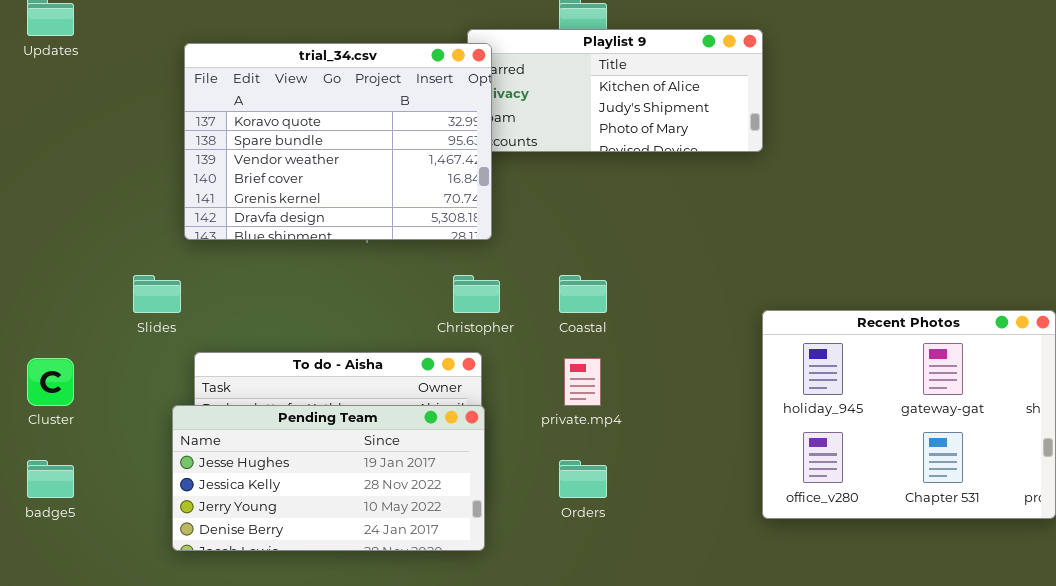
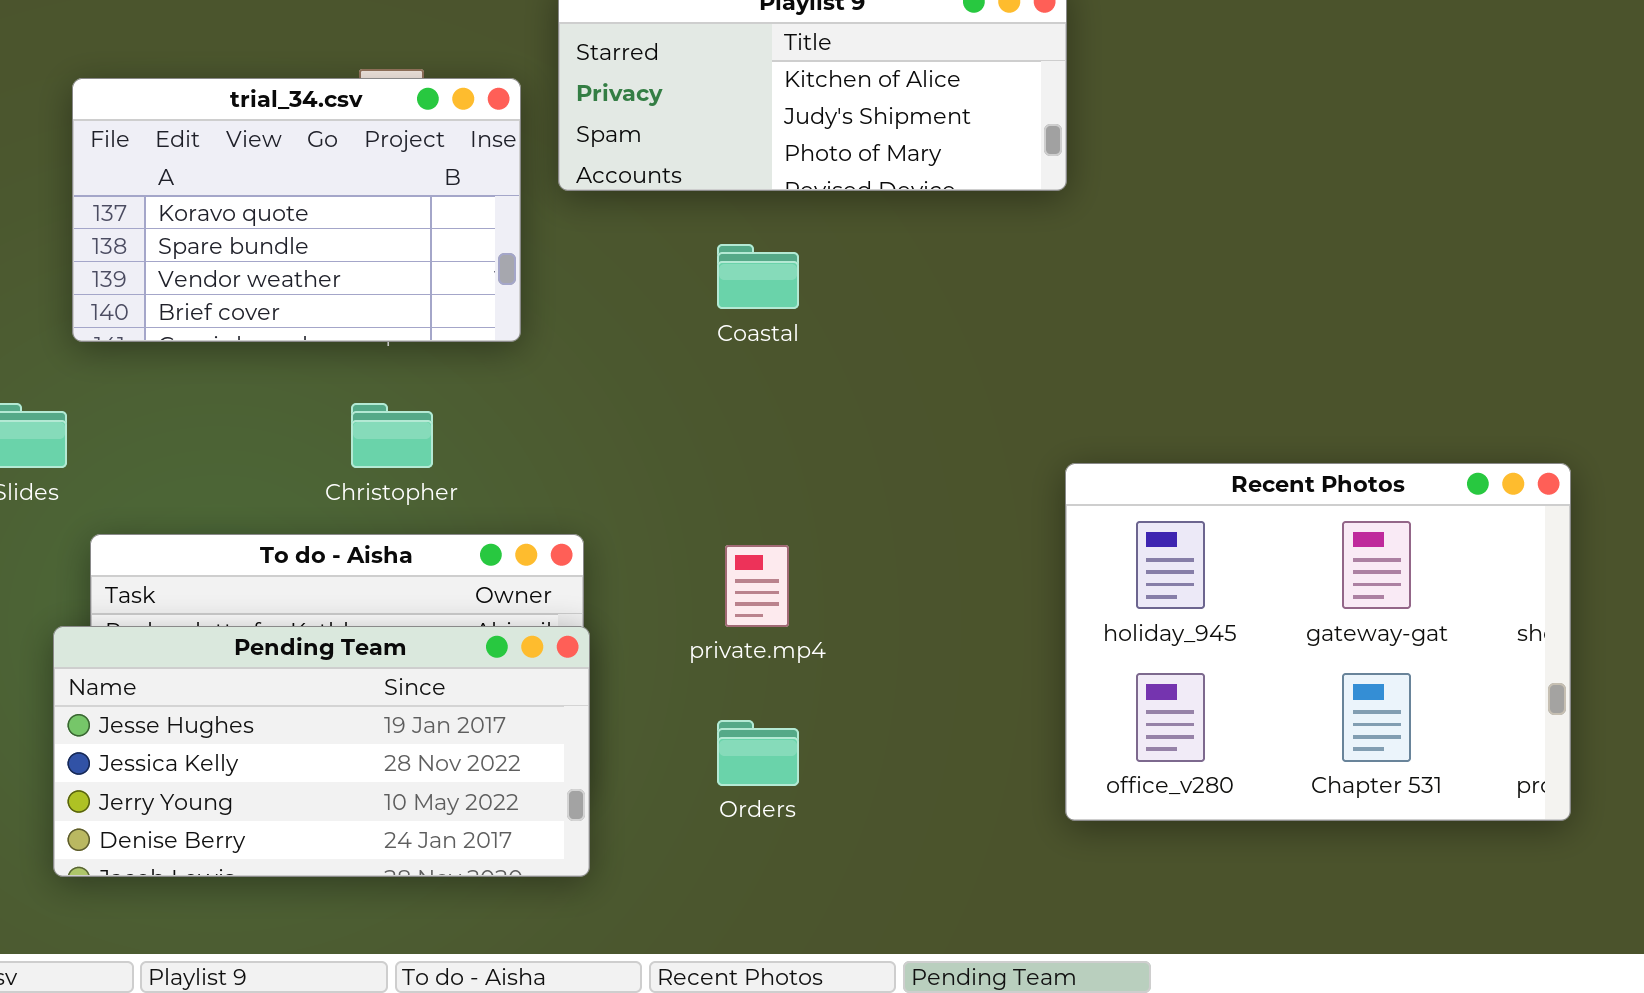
trial_34.csv: [184,43,492,240] -> [72,78,521,342], resized
Christopher: [453,275,500,313] -> [351,403,433,468], moved
Coastal: [559,275,607,313] -> [717,244,799,309], moved

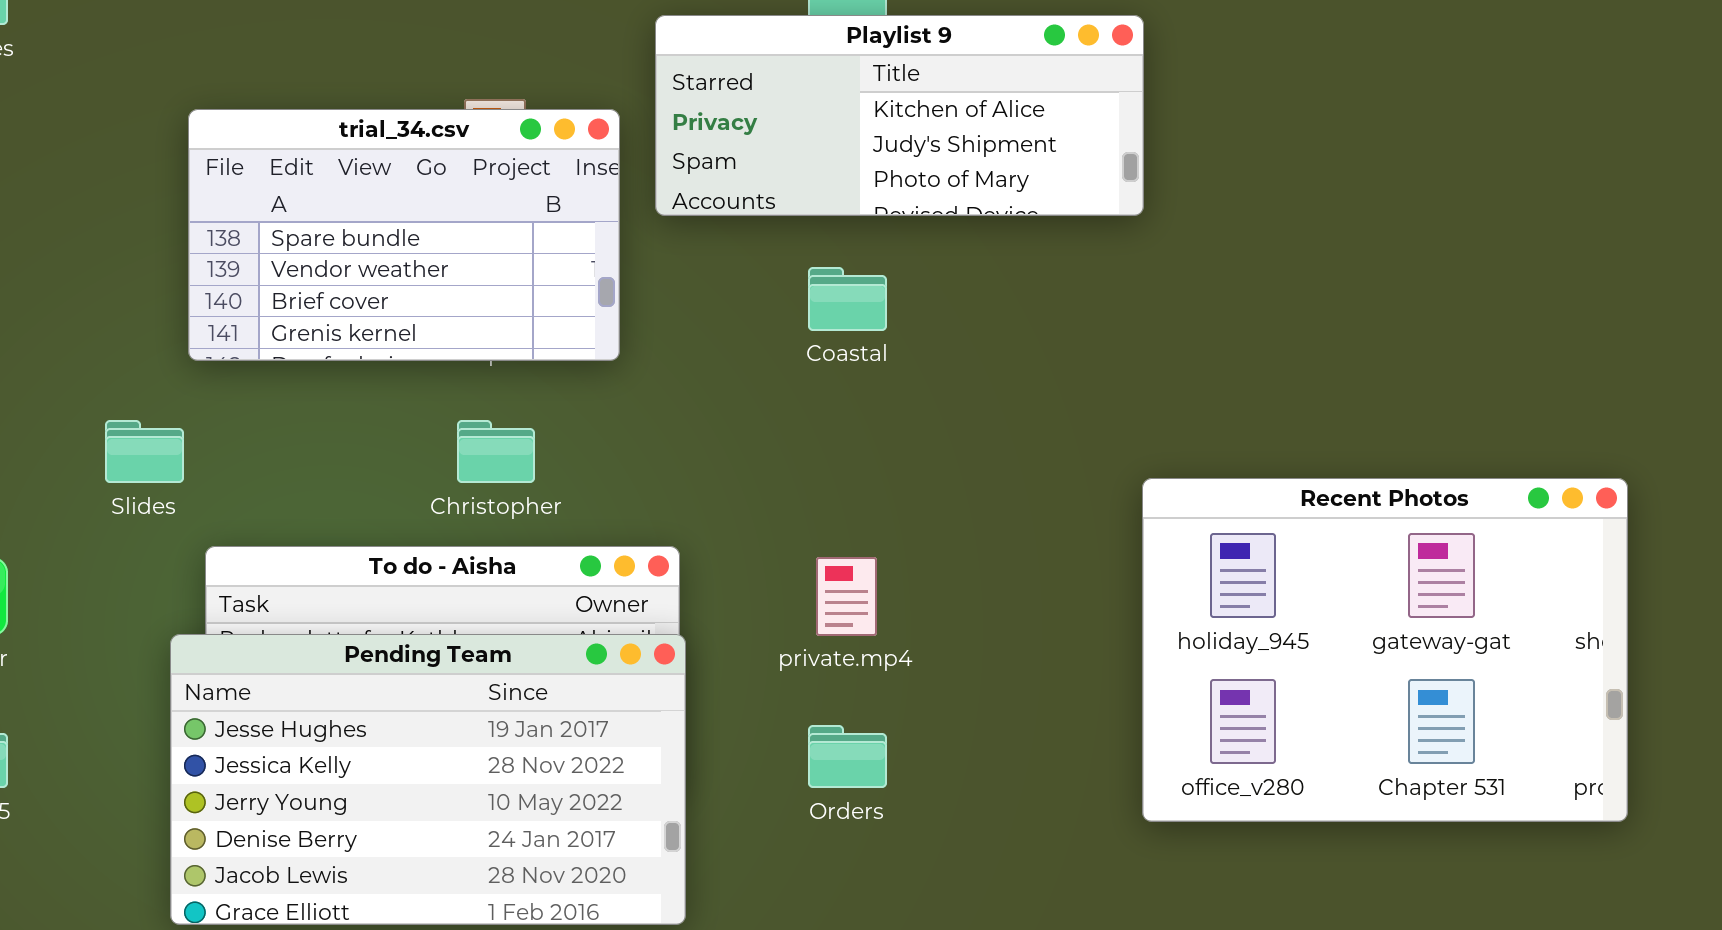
trial_34.csv: [72,78,521,342] -> [188,109,620,361], scrolled down 1 row
Pending Team: [53,626,590,877] -> [170,634,686,925], resized

